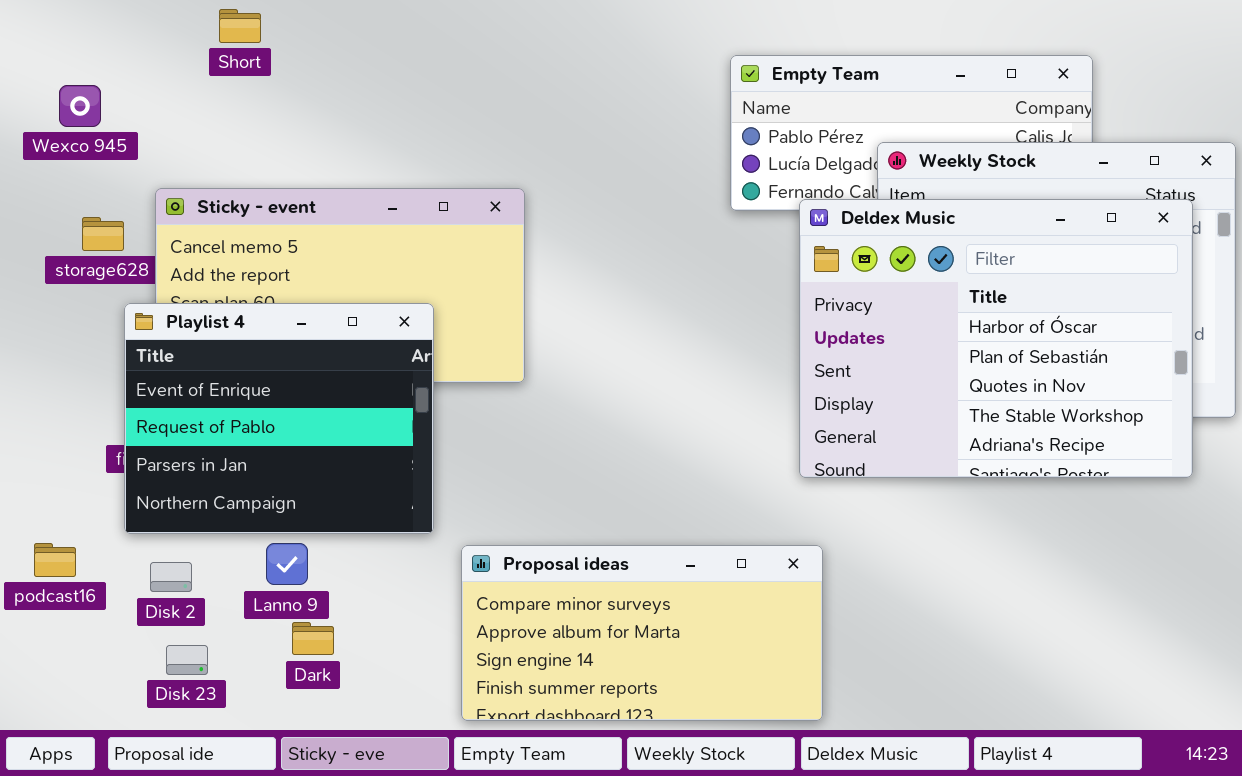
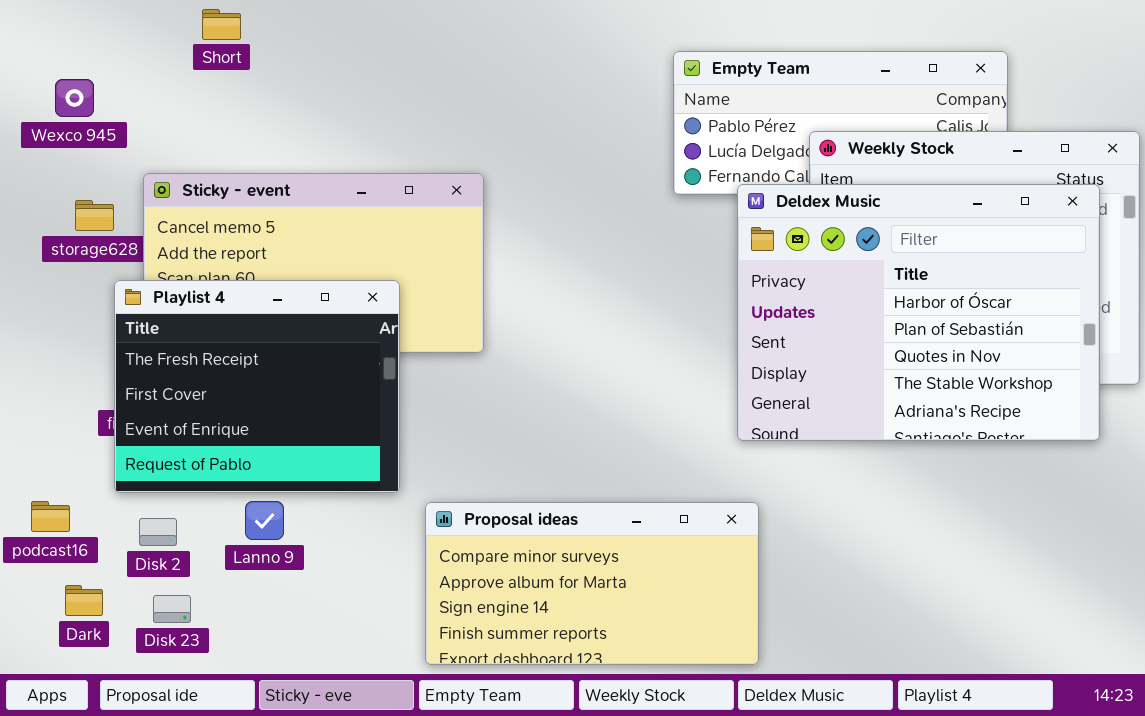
Playlist 4: [124,303,434,534] -> [114,280,400,493], scrolled up 2 rows
Dark: [292,622,334,655] -> [65,585,103,616], moved

